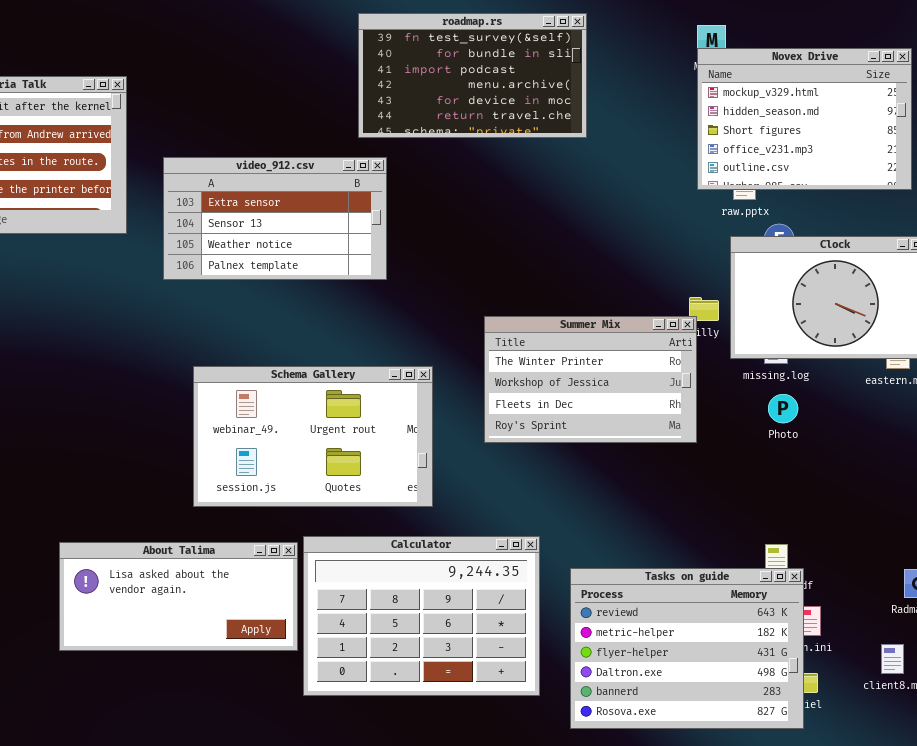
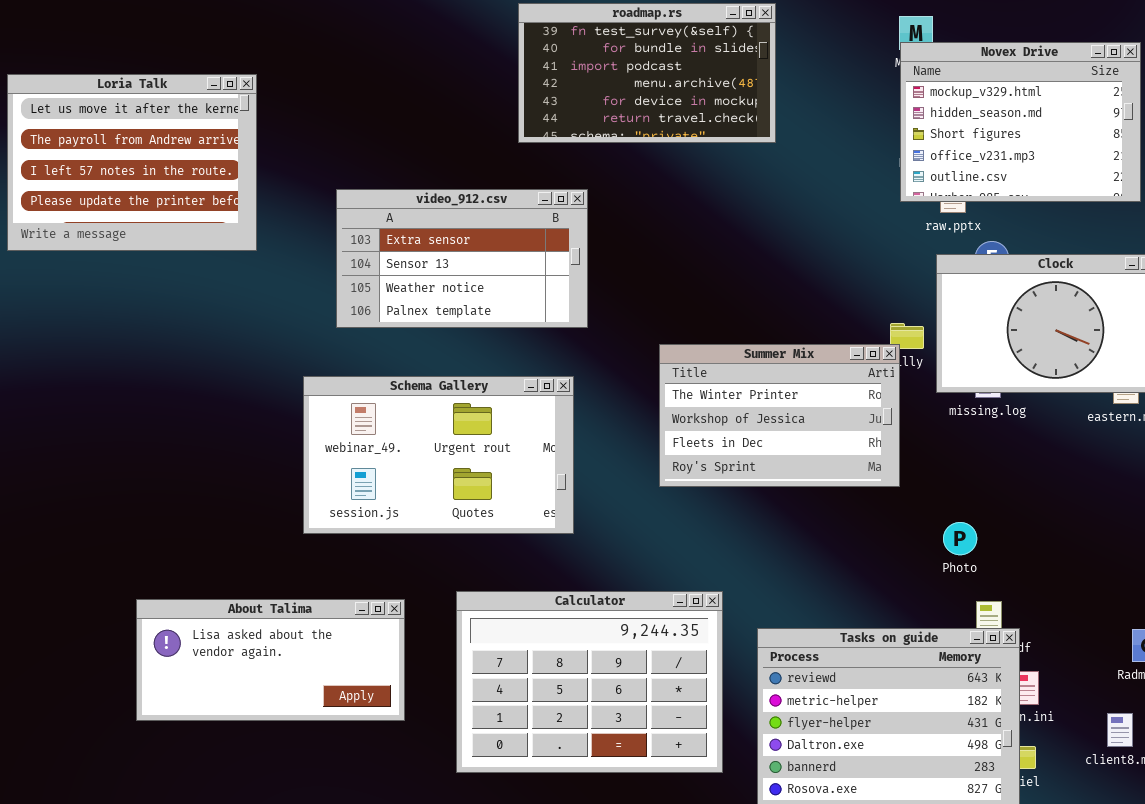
video_912.csv: [163,157,387,280] -> [336,189,588,328], moved
Schema Gallery: [193,366,433,507] -> [303,376,574,534], moved
Photo: [768,394,798,423] -> [943,522,977,555], moved
About Talima: [59,542,298,651] -> [136,599,405,721], moved

